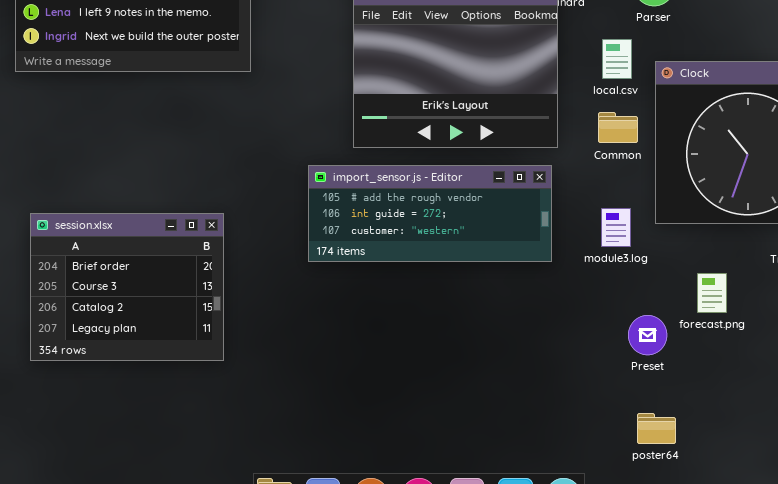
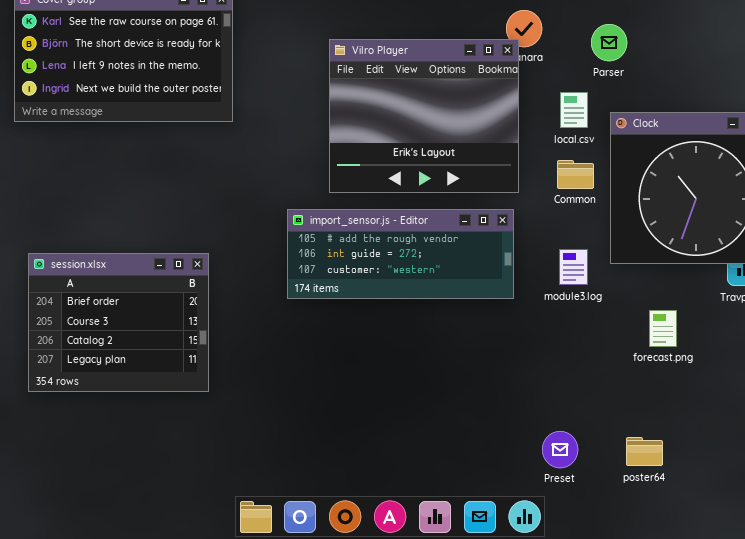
Preset: [628,315,667,355] -> [542,431,578,468], moved
poster64: [637,413,676,444] -> [626,437,663,466], moved

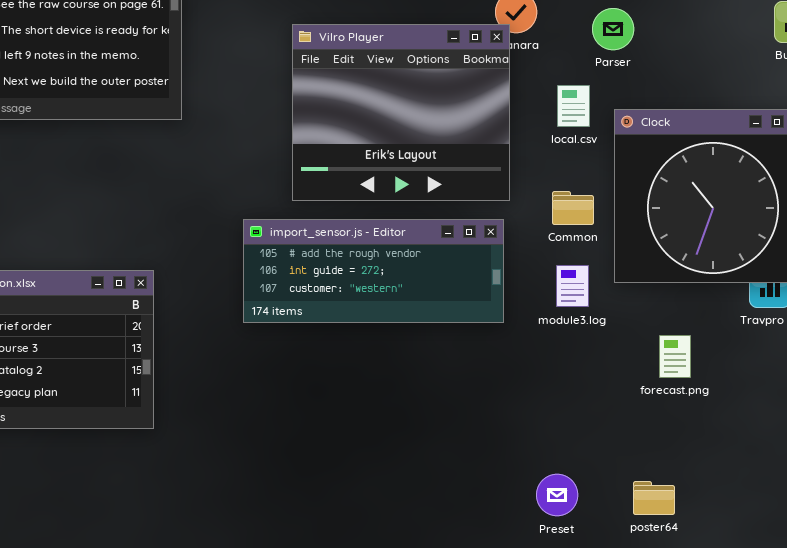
Common: [557,160,594,189] -> [552,191,594,225], moved

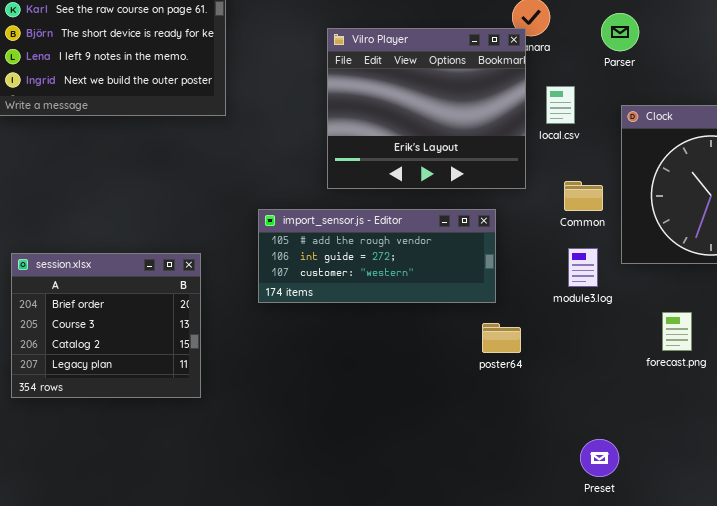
local.csv: [557,85,590,127] -> [546,86,575,124], moved
import_sensor.js - Editor: [243,219,504,323] -> [258,209,496,303], moved
Preset: [536,474,578,516] -> [580,439,619,477], moved
poster64: [633,481,675,515] -> [482,323,521,353], moved

